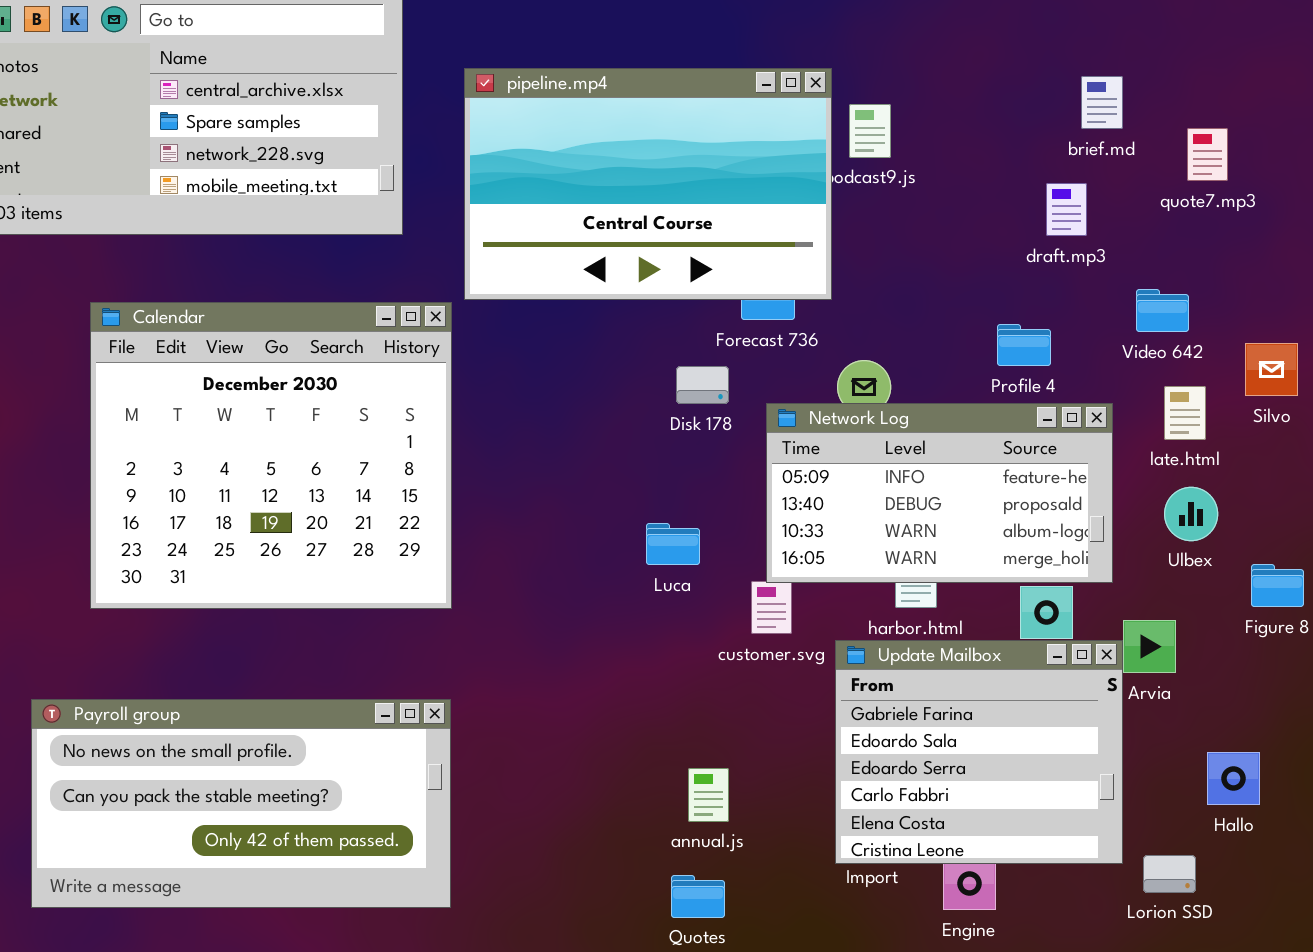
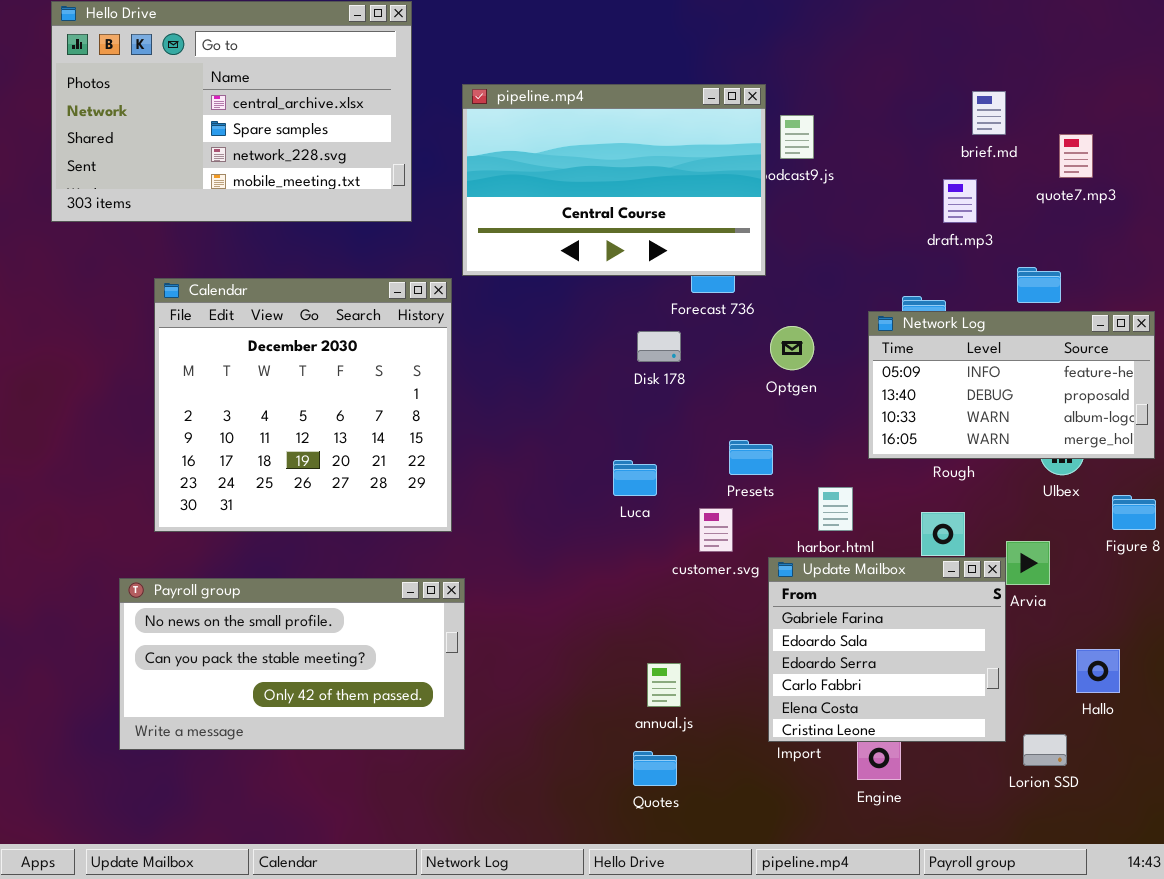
Network Log: [766,403,1113,583] -> [868,311,1155,459], moved
Payroll group: [31,699,451,908] -> [119,578,465,750], moved

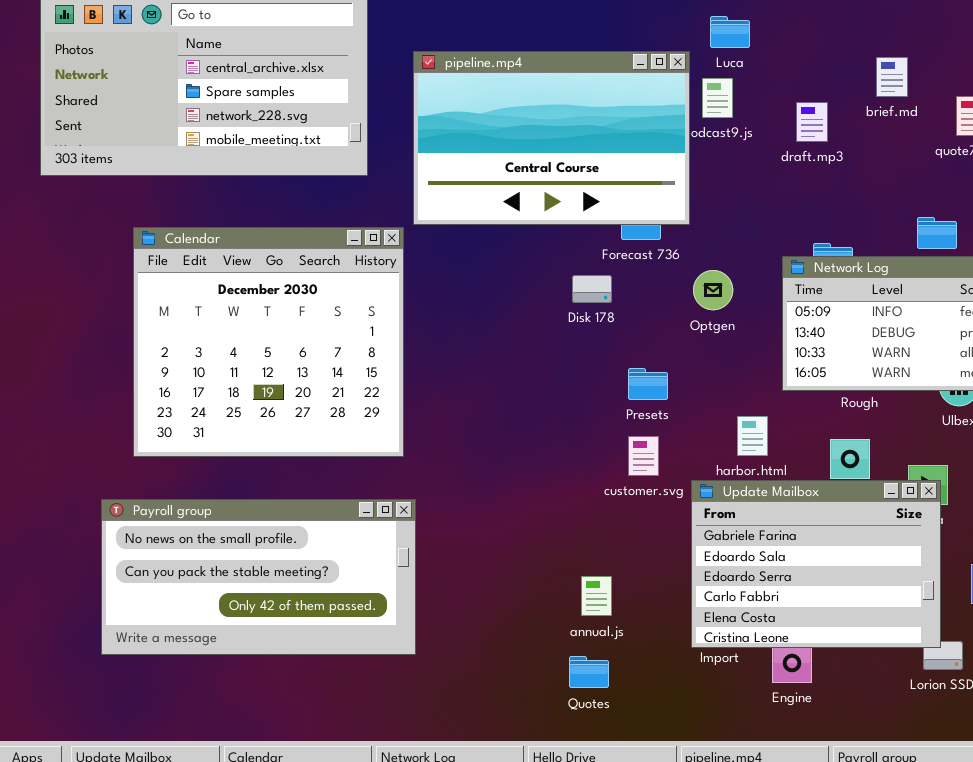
draft.mp3: [943,179,977,223] -> [796,102,828,142], moved
Presets: [729,440,773,475] -> [628,368,668,400], moved
Luca: [613,460,657,496] -> [710,16,750,48], moved
Update Mailbox: [768,557,1006,742] -> [691,480,941,648], resized

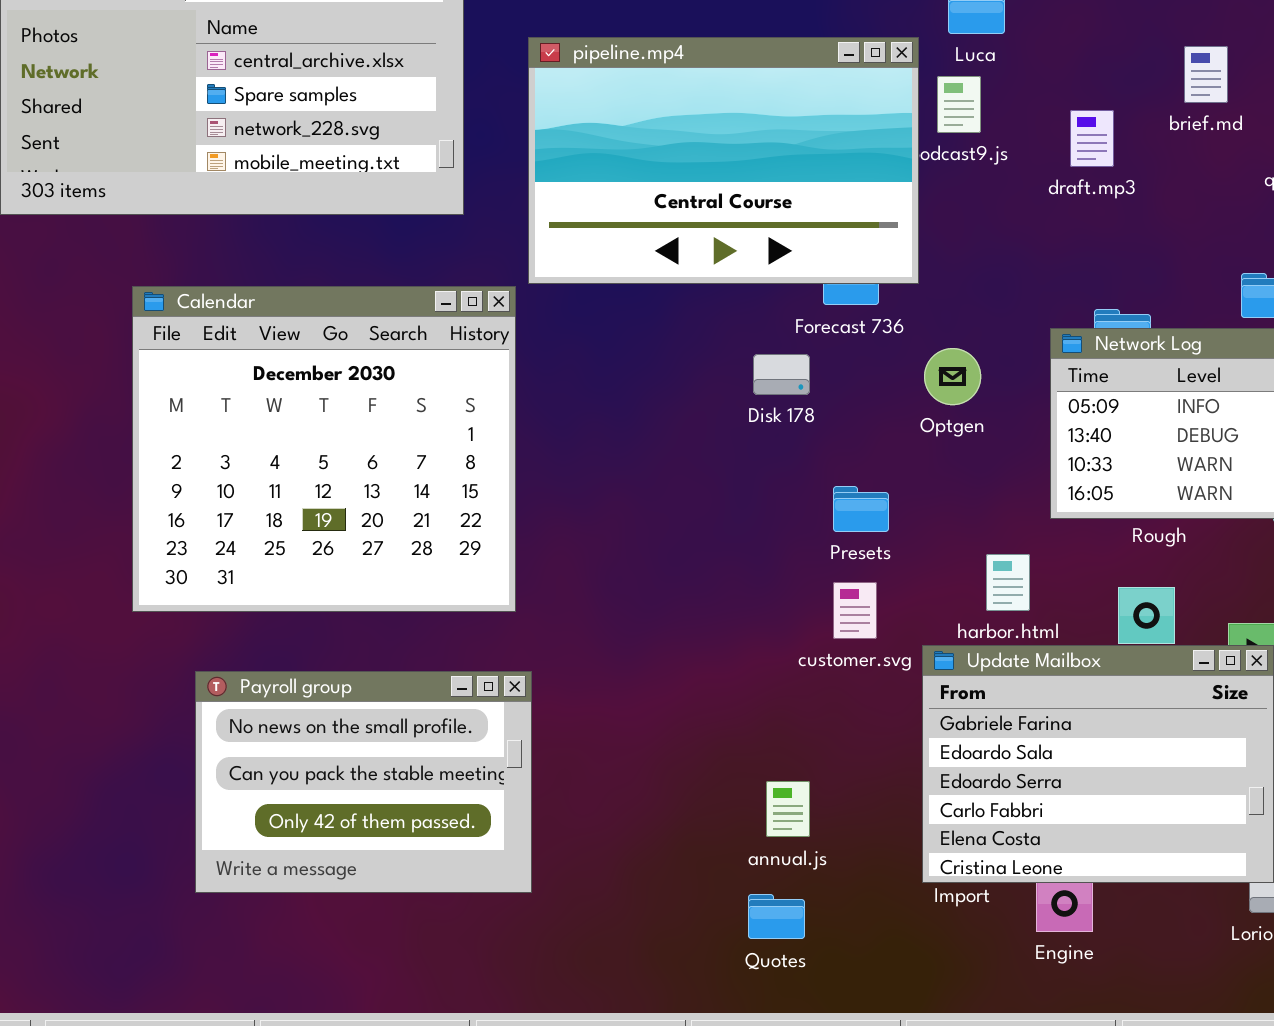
Payroll group: [101,499,416,655] -> [195,671,532,893], resized

